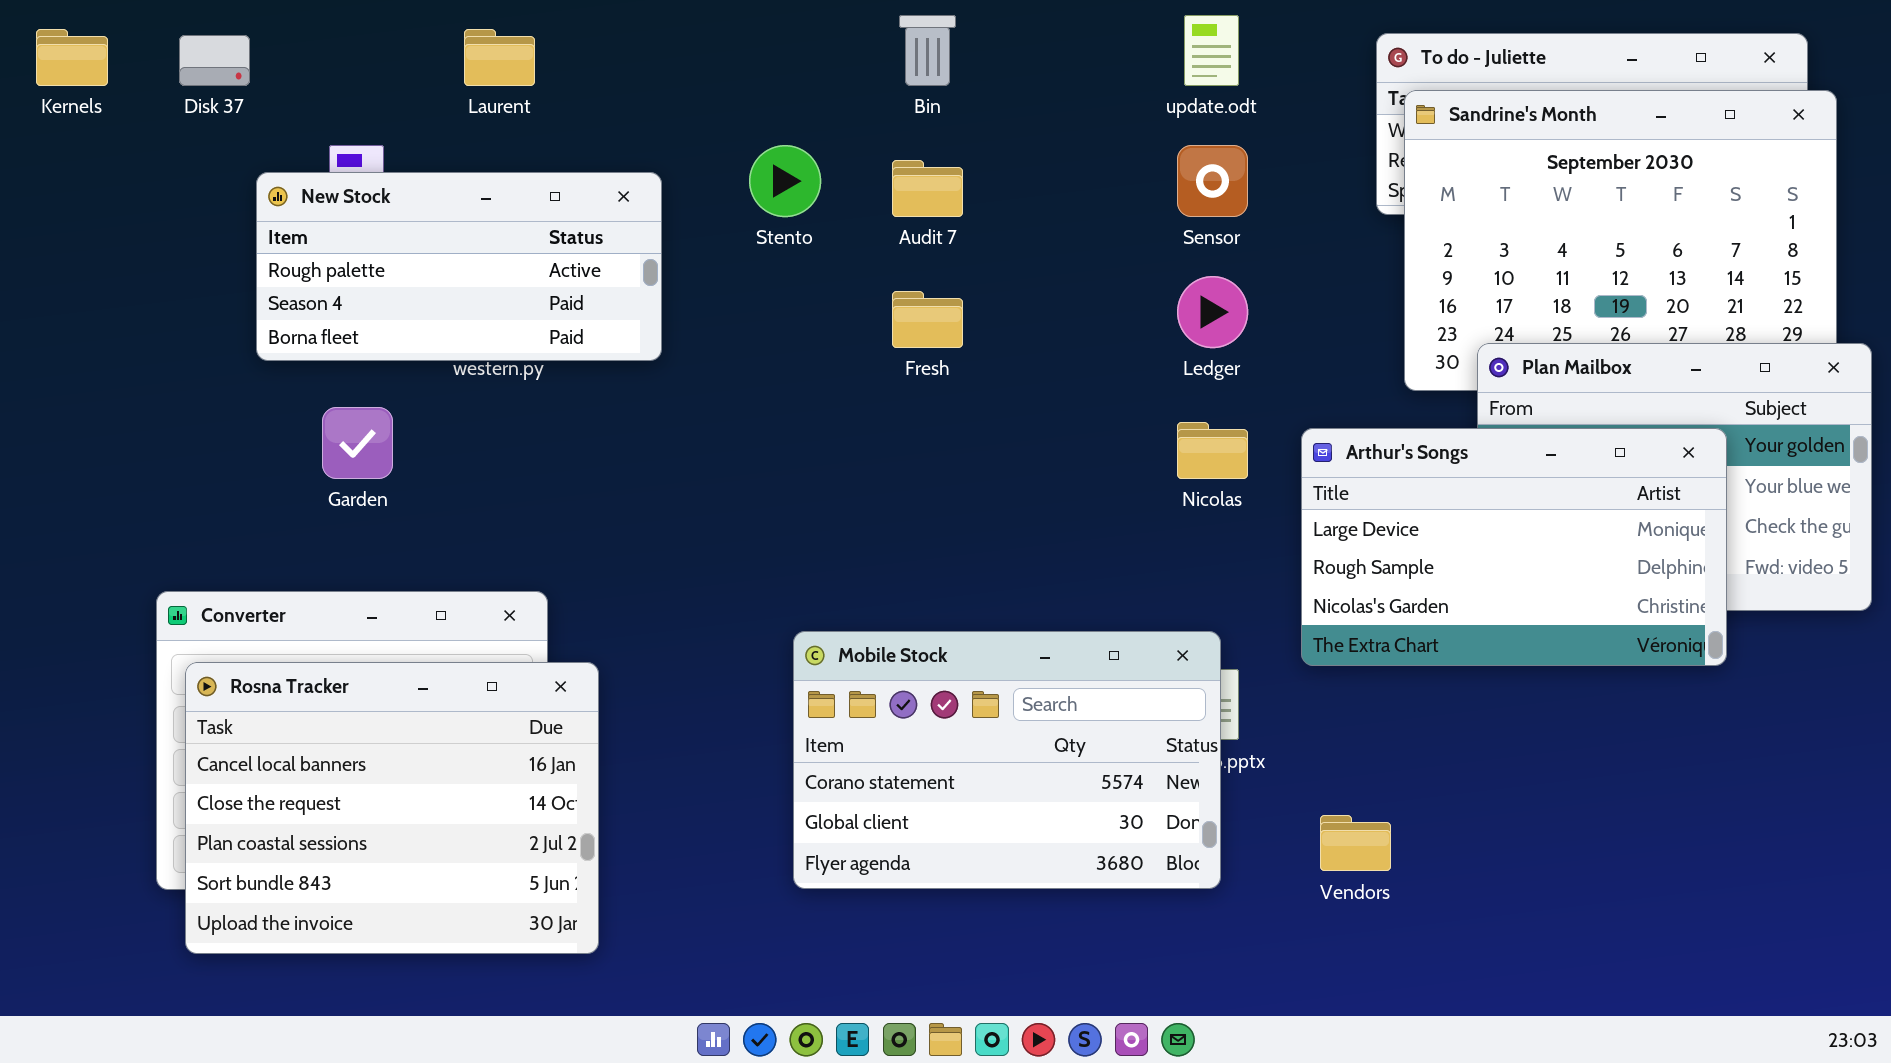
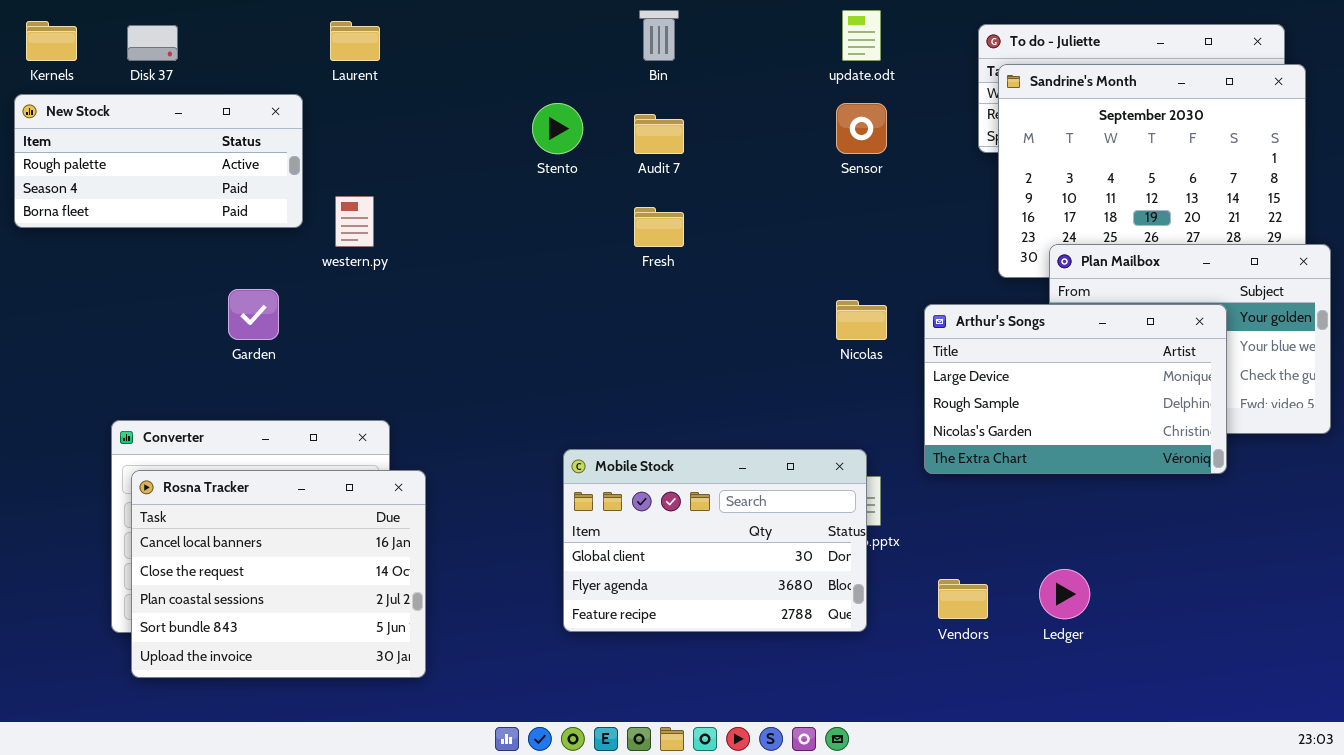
New Stock: [256,172,662,361] -> [14,94,303,228], moved
Ledger: [1177,276,1248,348] -> [1039,569,1090,619], moved
Mobile Stock: [793,631,1221,889] -> [563,449,867,632], scrolled down 1 row

